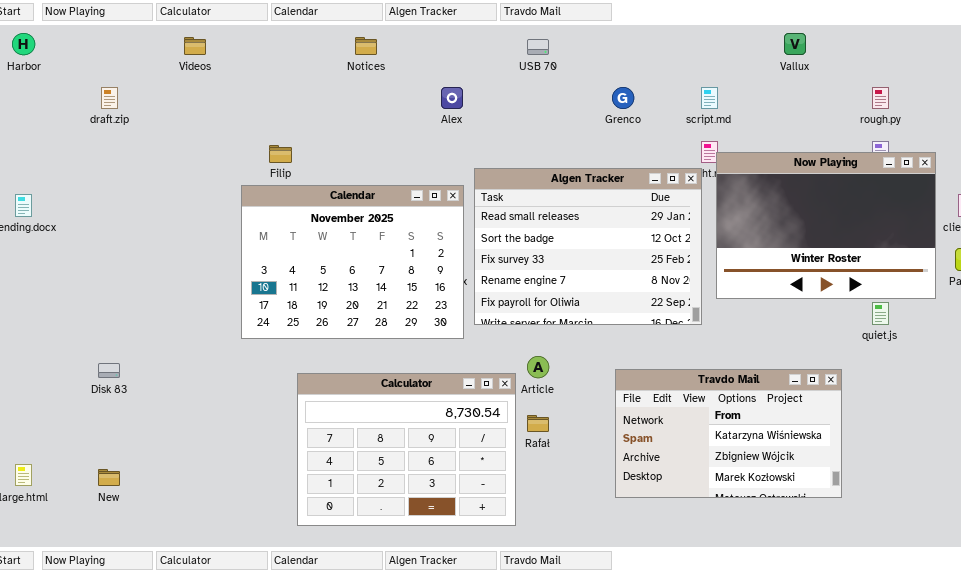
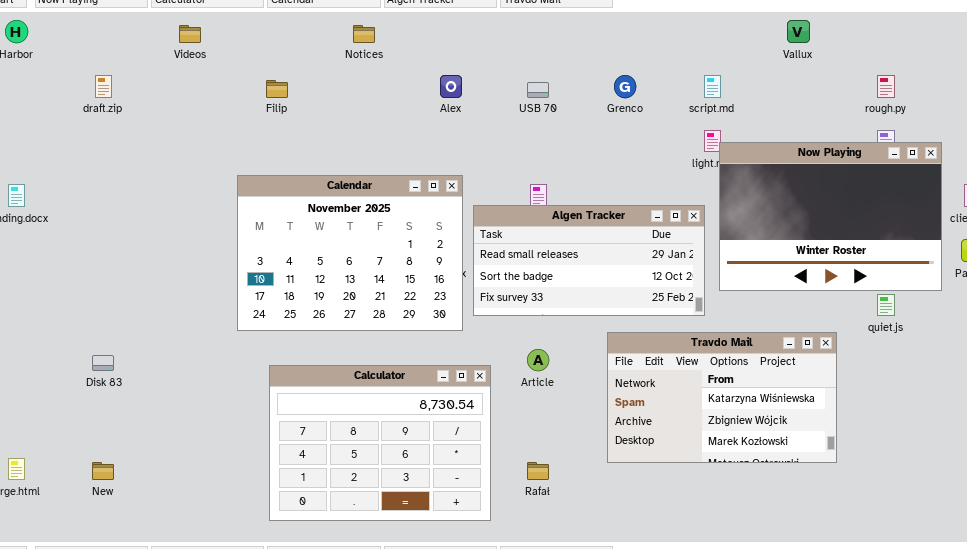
USB 70: [527,39,549,55] -> [527,82,549,98], moved
Filip: [269,145,292,163] -> [266,80,288,98], moved
Algen Tracker: [474,168,702,325] -> [473,205,705,316], resized
Travdo Mail: [615,369,842,498] -> [607,332,837,463], moved
Calculator: [297,373,516,526] -> [269,365,491,521], moved
Rafał: [527,415,549,432] -> [527,462,549,480], moved

